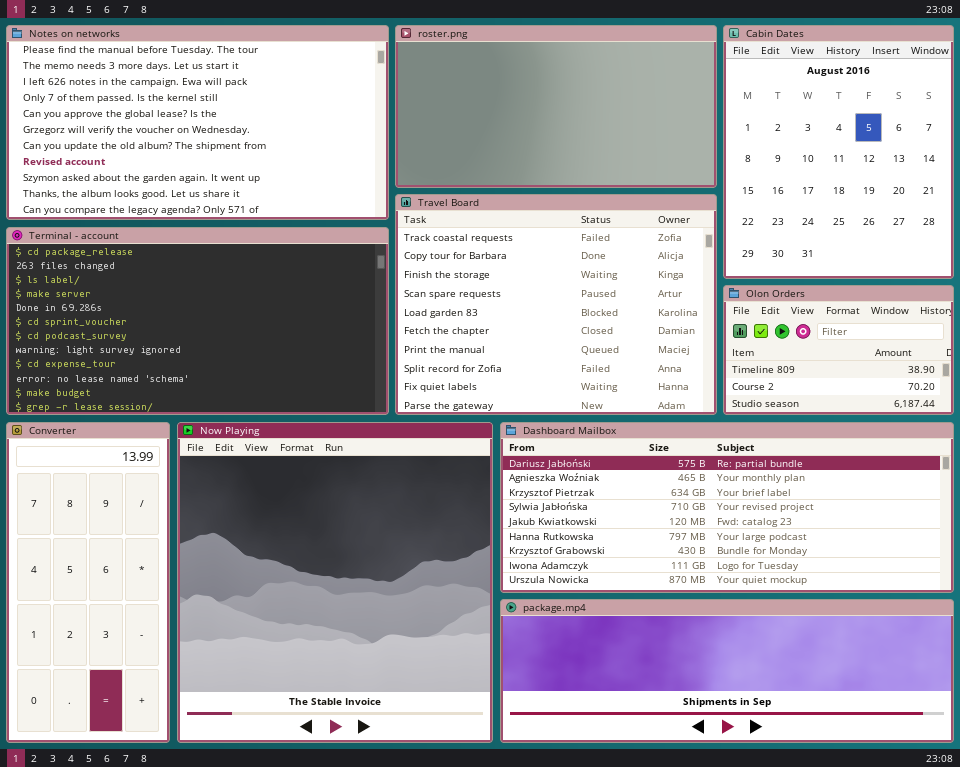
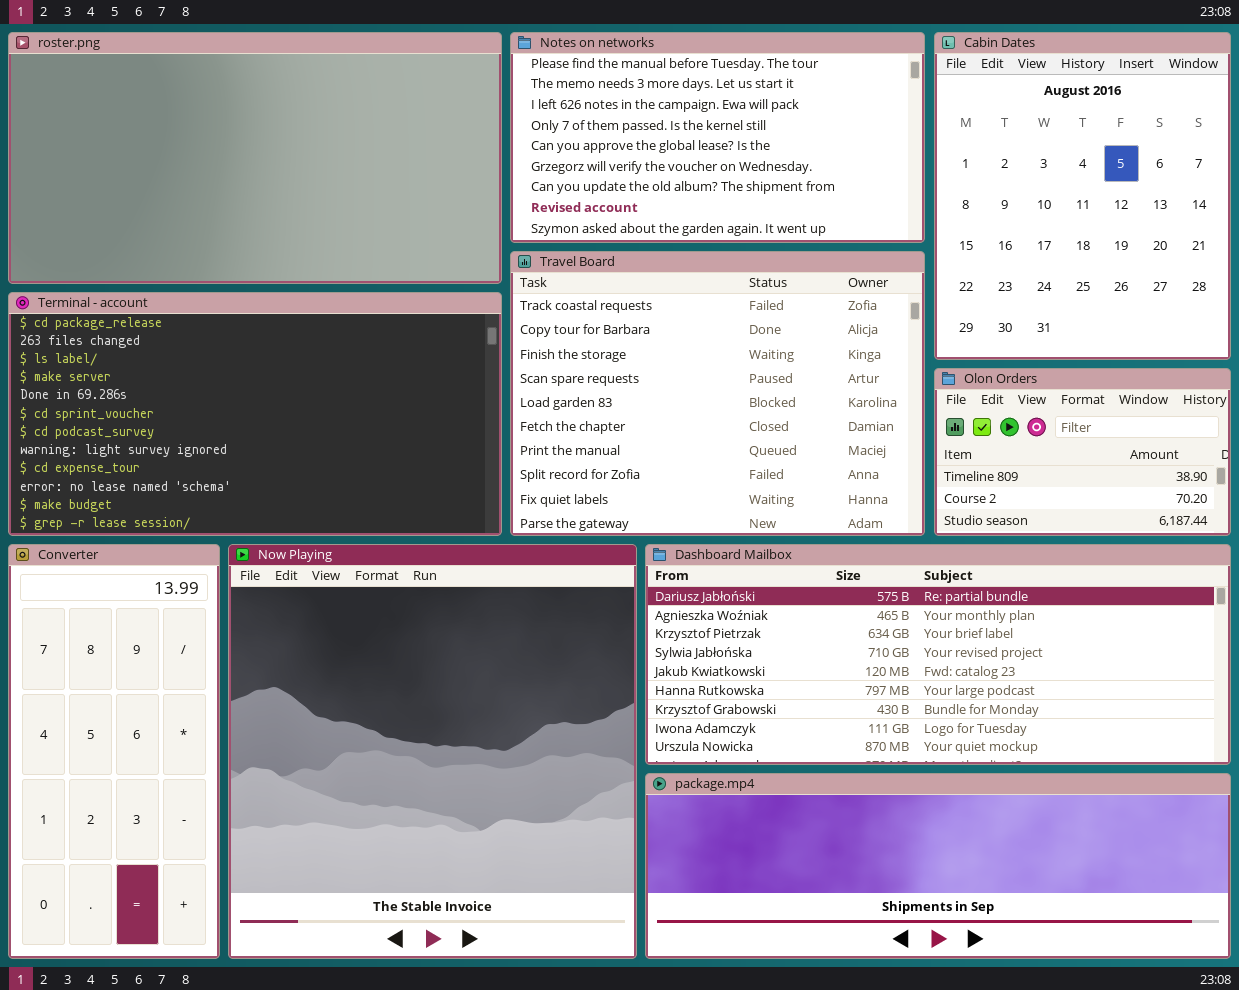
Notes on networks: [6,25,389,220] -> [510,32,925,243], moved, resized
roster.png: [395,25,717,188] -> [8,32,502,284], moved, resized

